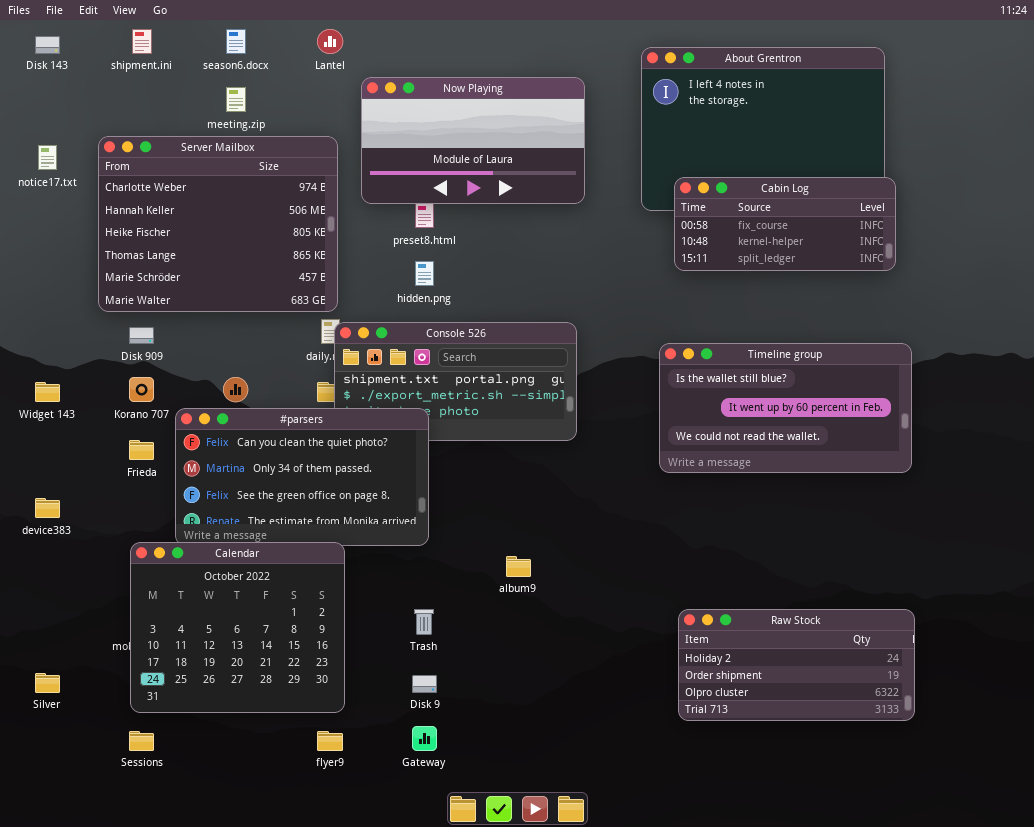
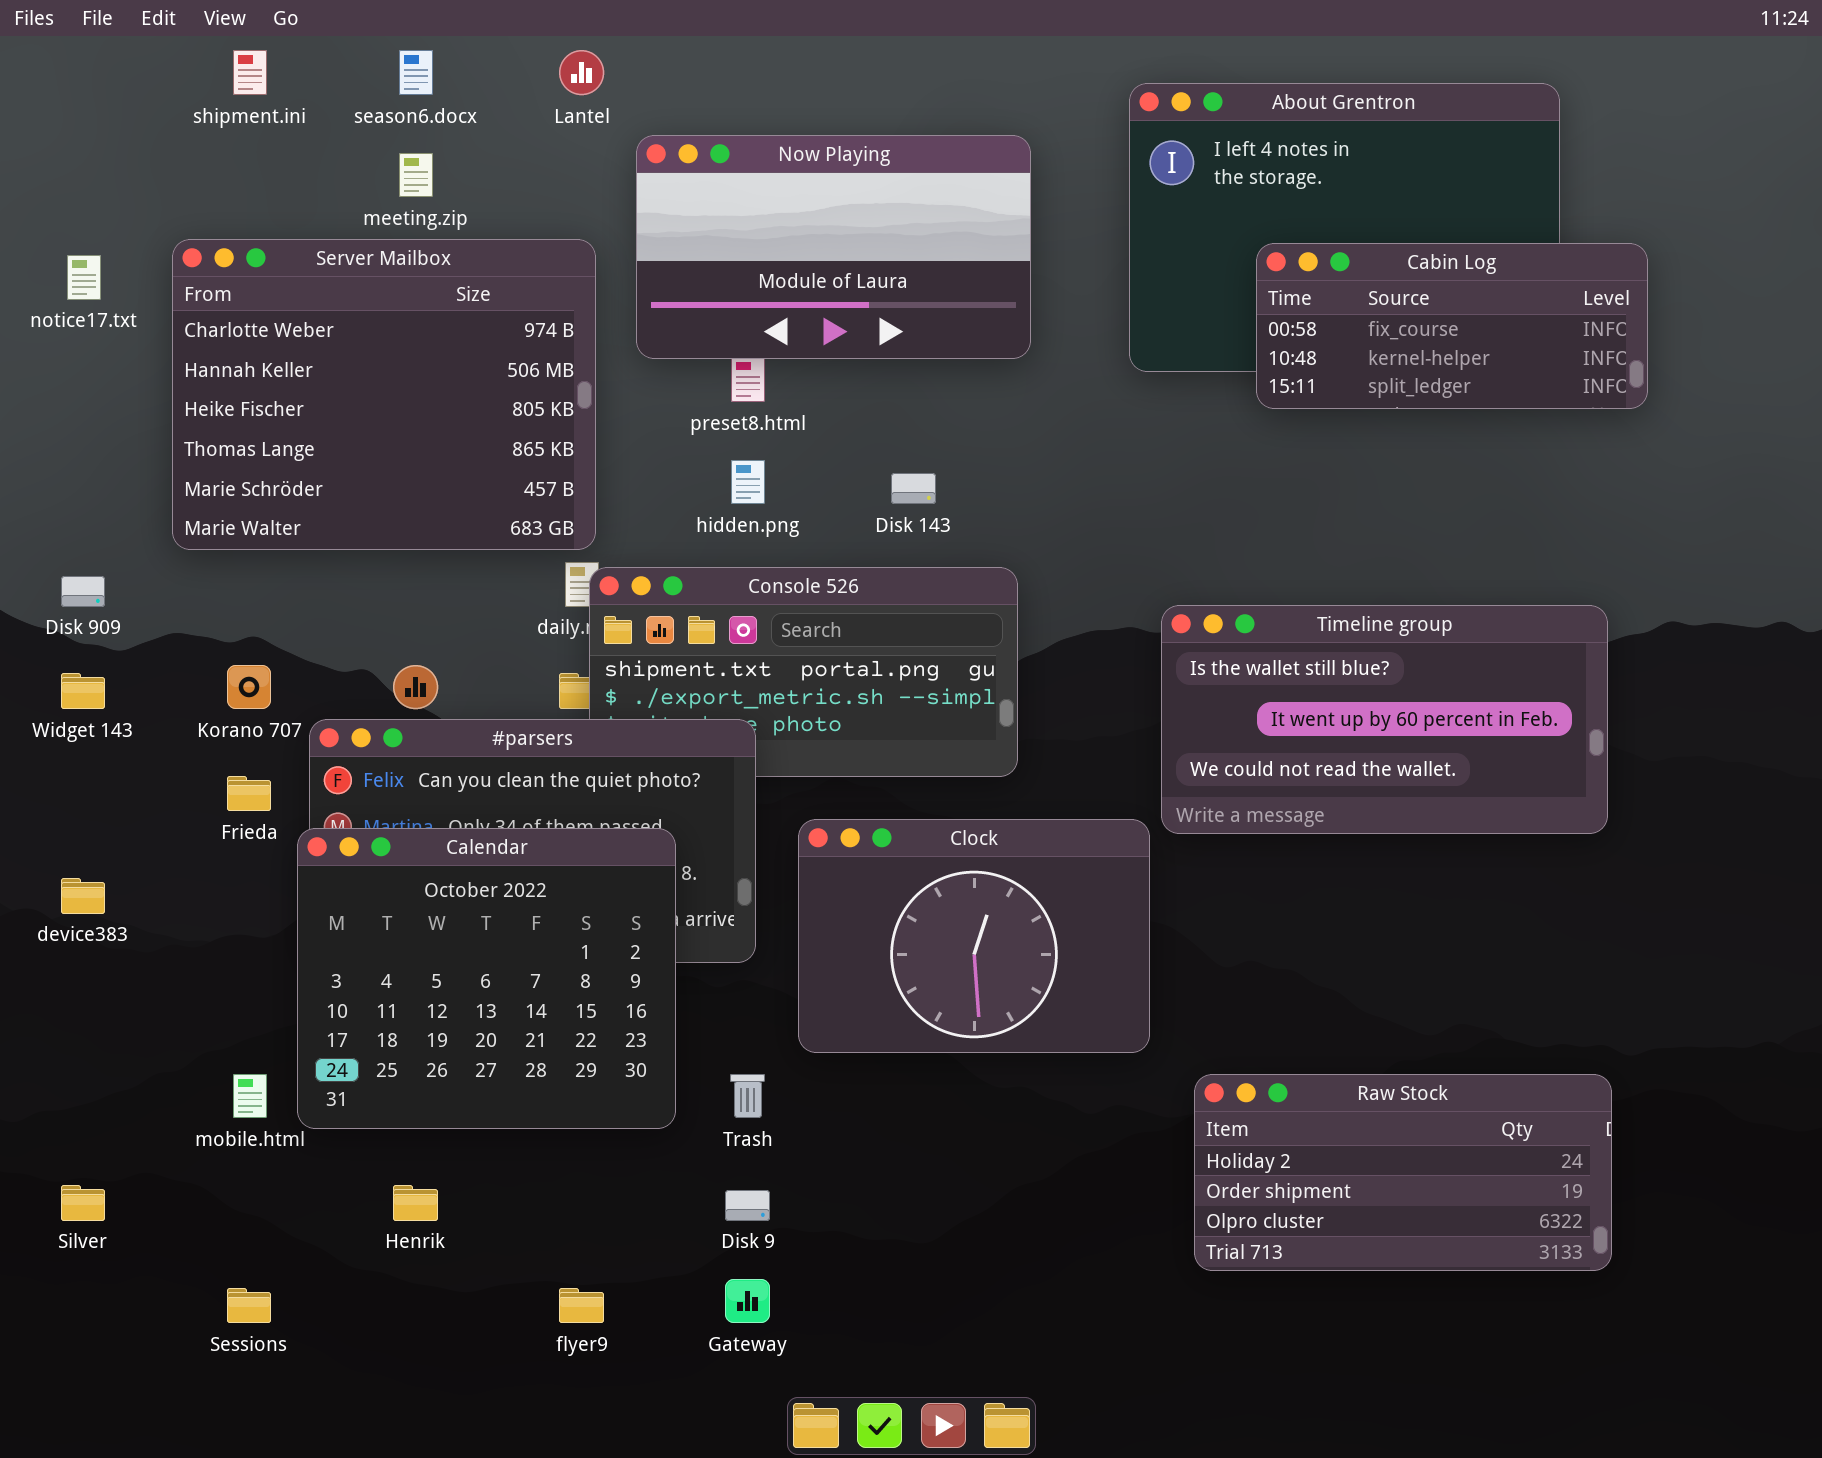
Disk 143: [35,36,60,54] -> [891,473,936,504], moved
Cabin Log: [674,177,896,271] -> [1256,243,1648,409], moved
Disk 909: [129,327,154,344] -> [61,576,105,607], moved
Clock: none -> [798,819,1150,1053], opened
Calendar: [130,542,345,713] -> [297,828,676,1129], moved

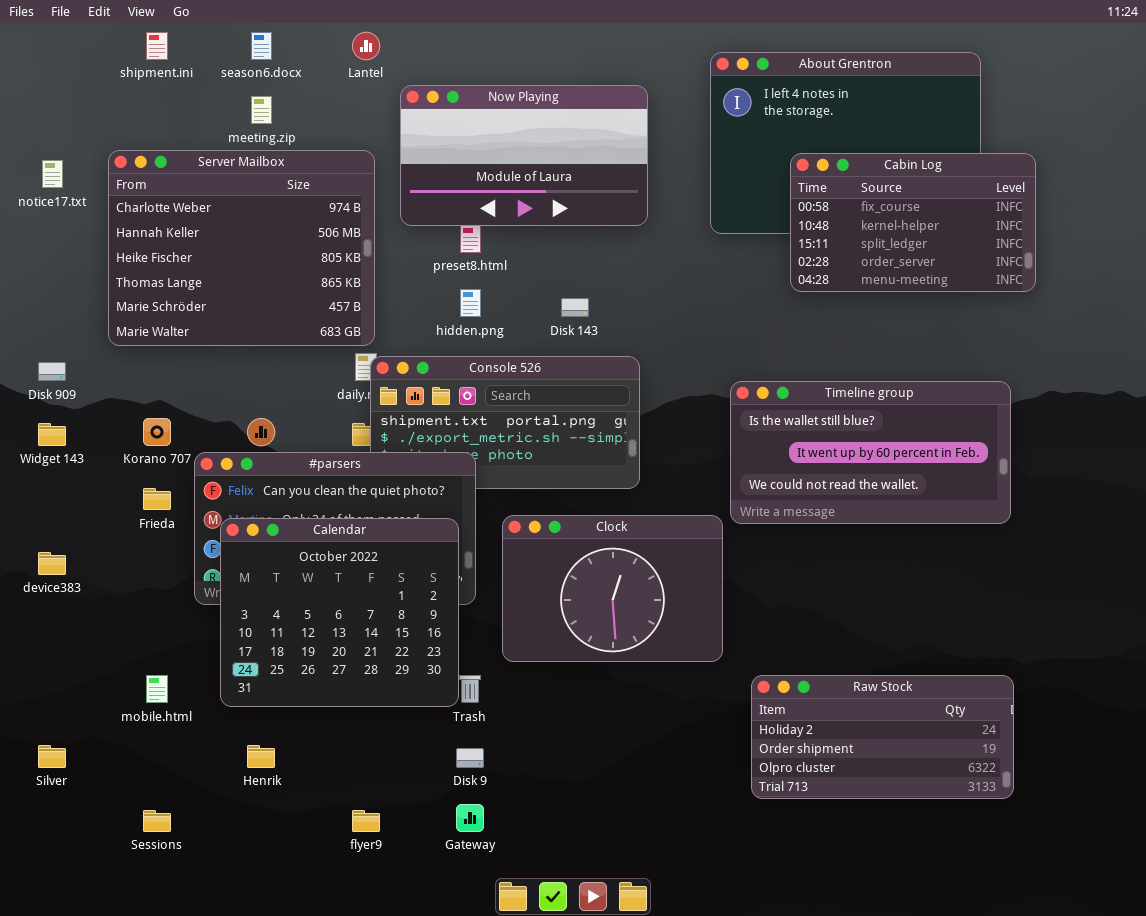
Cabin Log: [1256,243,1648,409] -> [790,153,1036,292], resized
Calendar: [297,828,676,1129] -> [220,518,459,707], moved

